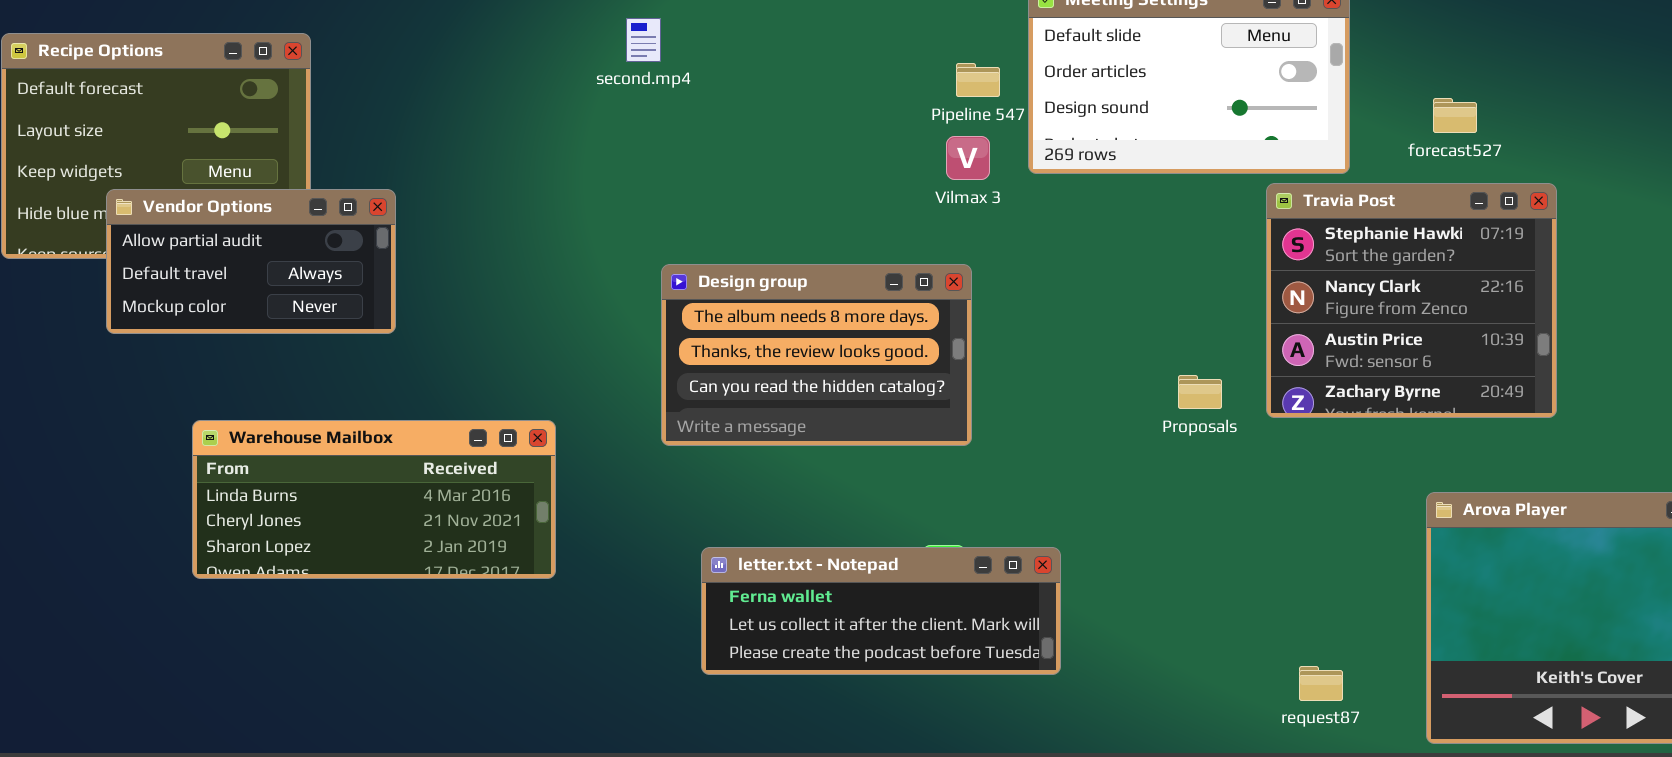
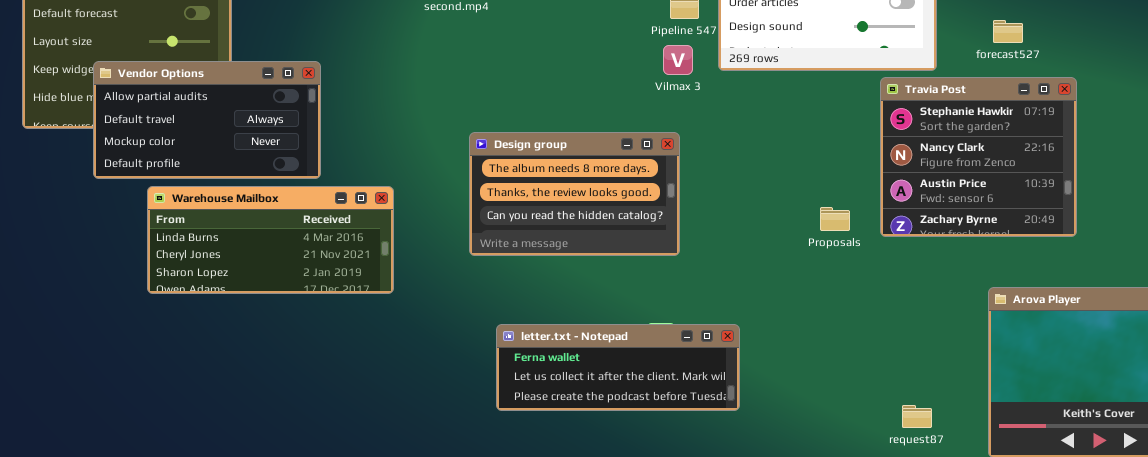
Vendor Options: [106,189,396,334] -> [93,61,321,179], resized
Warehouse Mailbox: [192,420,556,579] -> [147,186,394,294], moved

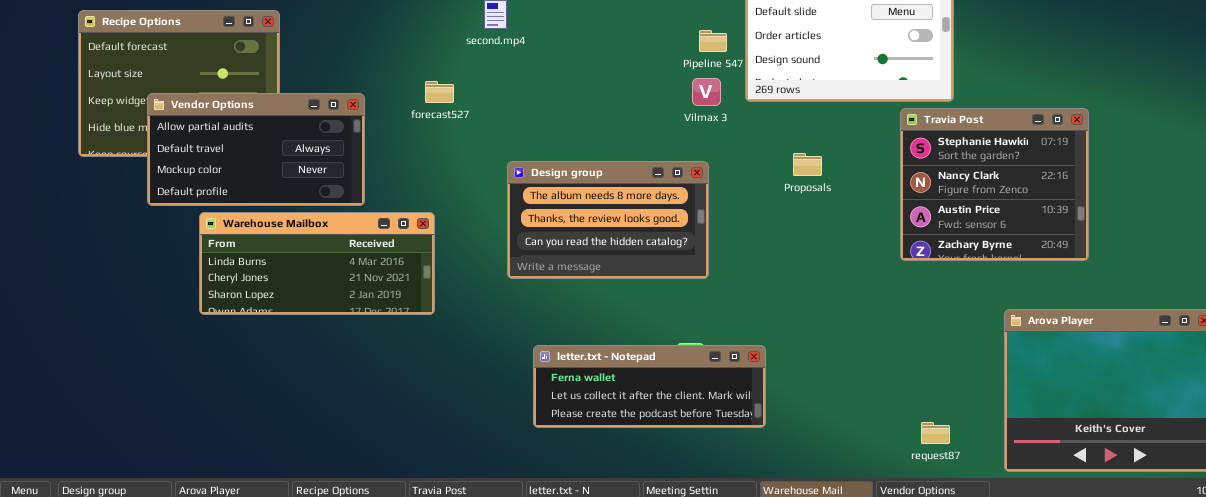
forecast527: [993,20,1023,43] -> [425,81,454,103], moved
Proposals: [820,207,850,231] -> [793,153,822,176], moved

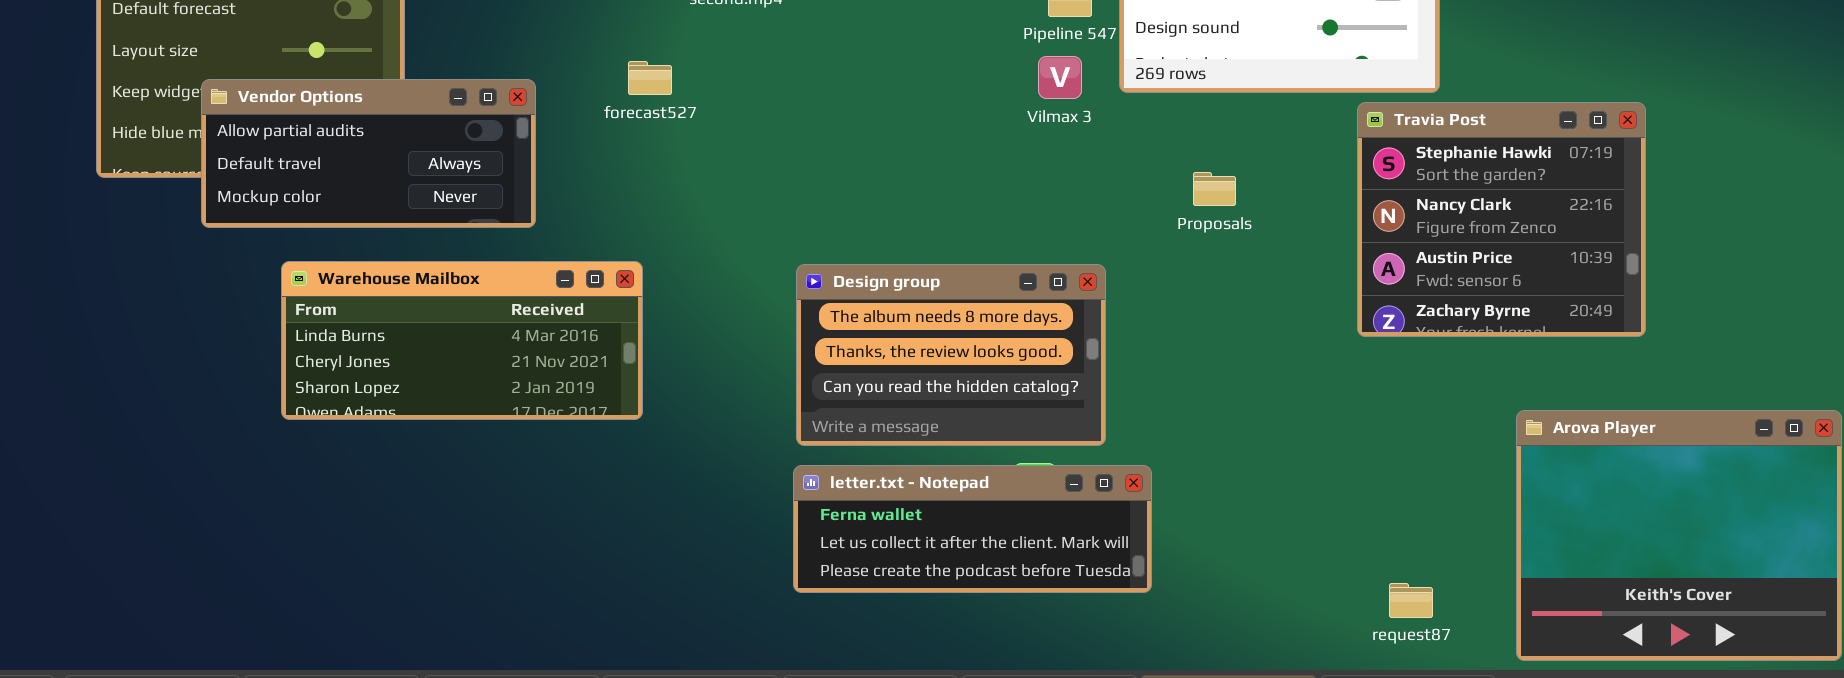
Vendor Options: [147,93,365,206] -> [201,79,536,228], resized
Design group: [507,161,709,279] -> [796,264,1106,446], moved

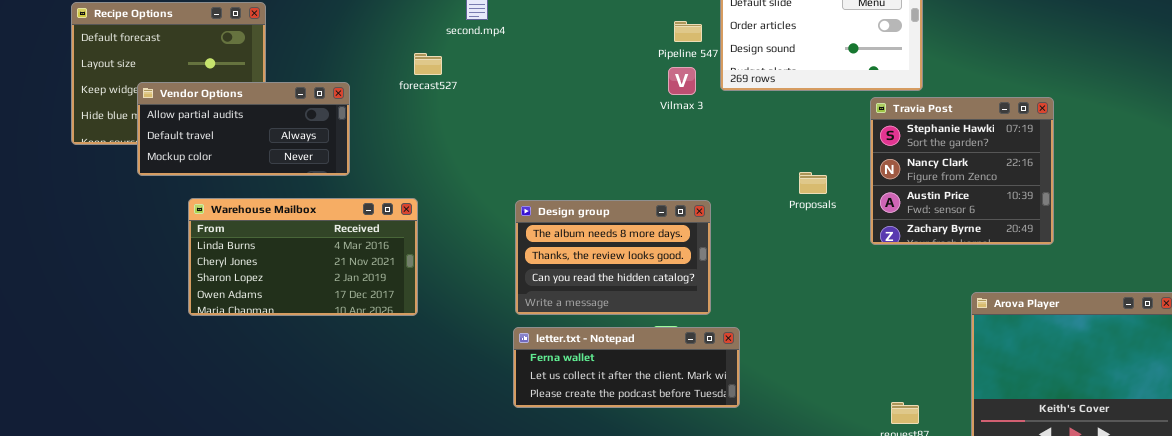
forecast527: [628,61,672,95] -> [414,53,442,75], moved
Proposals: [1193,172,1236,206] -> [799,172,827,194], moved
Warehouse Mailbox: [281,261,643,420] -> [188,198,418,316], resized

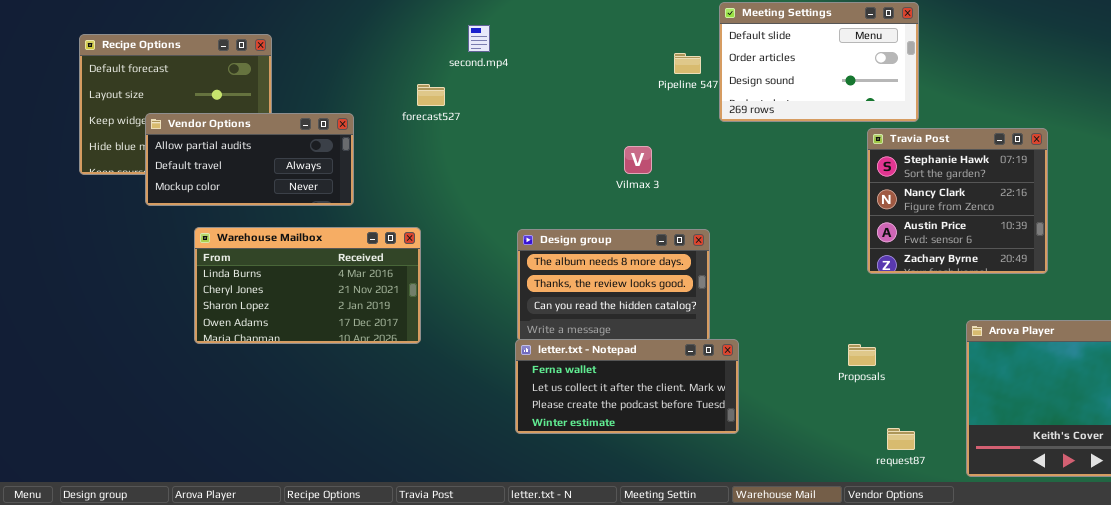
Vilmax 3: [668,67,696,95] -> [624,146,652,174], moved
Proposals: [799,172,827,194] -> [848,344,876,366], moved
letter.txt - Notepad: [513,327,740,408] -> [515,339,739,434], resized

